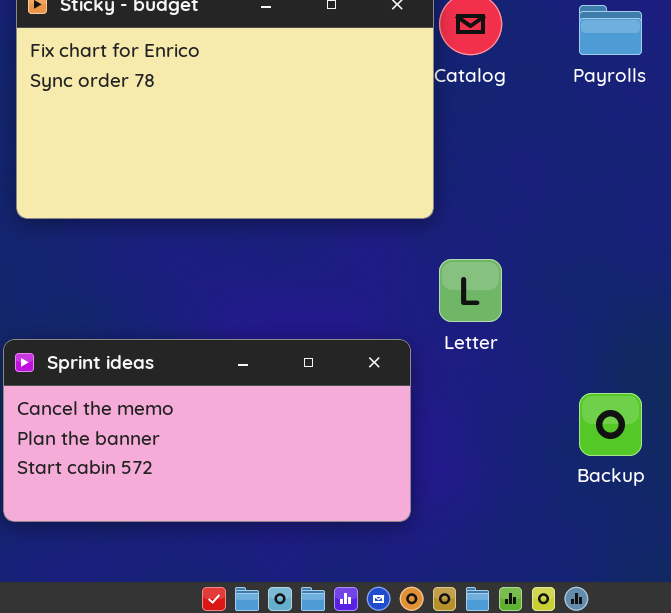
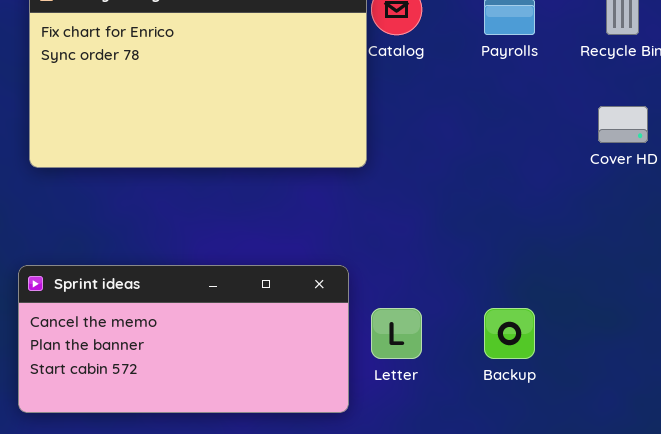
Letter: [439,259,502,322] -> [371,308,422,359], moved

